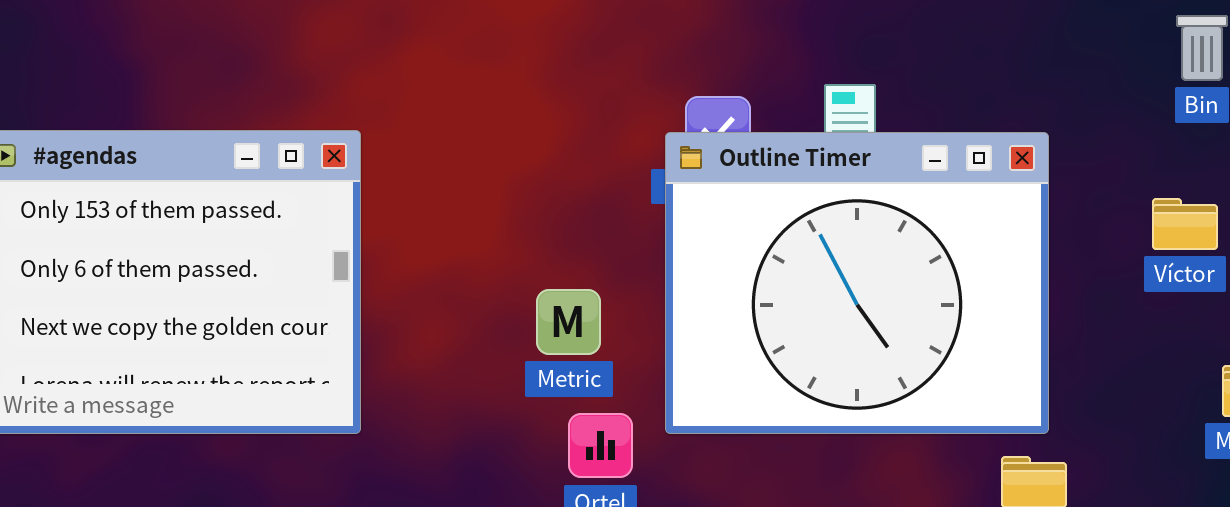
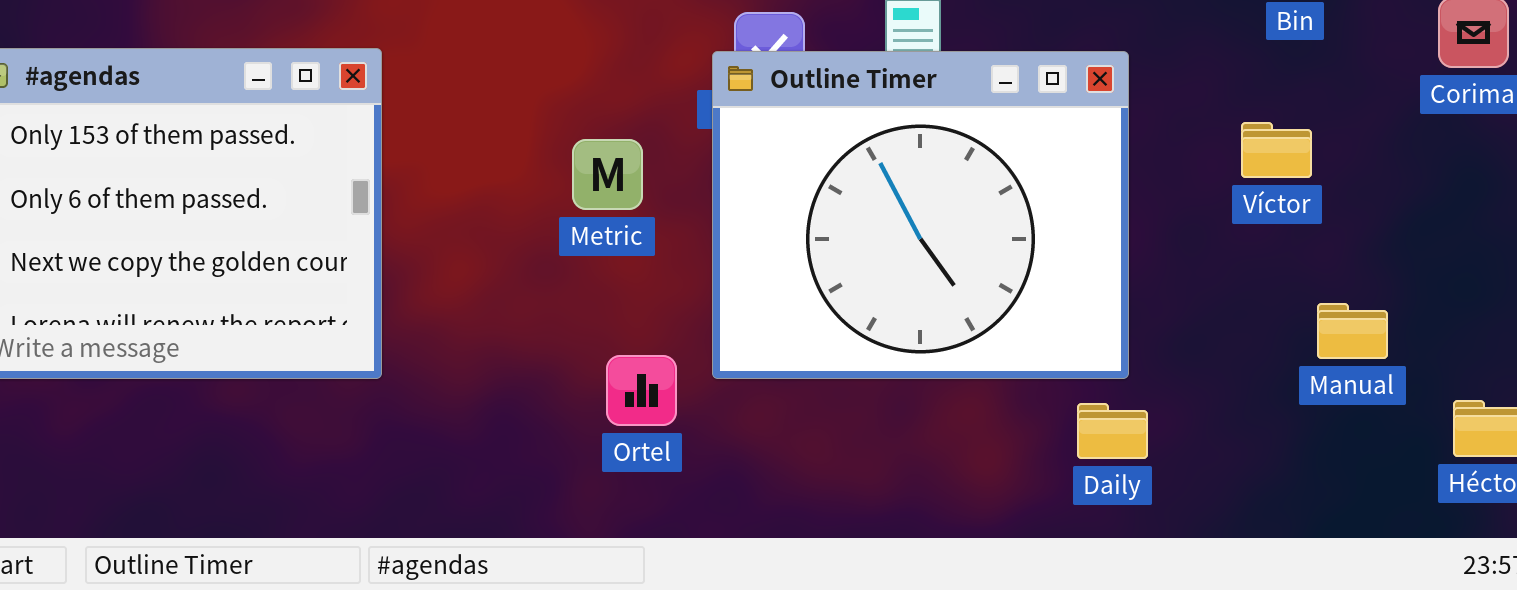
Metric: [536,289,601,355] -> [572,139,643,210], moved

